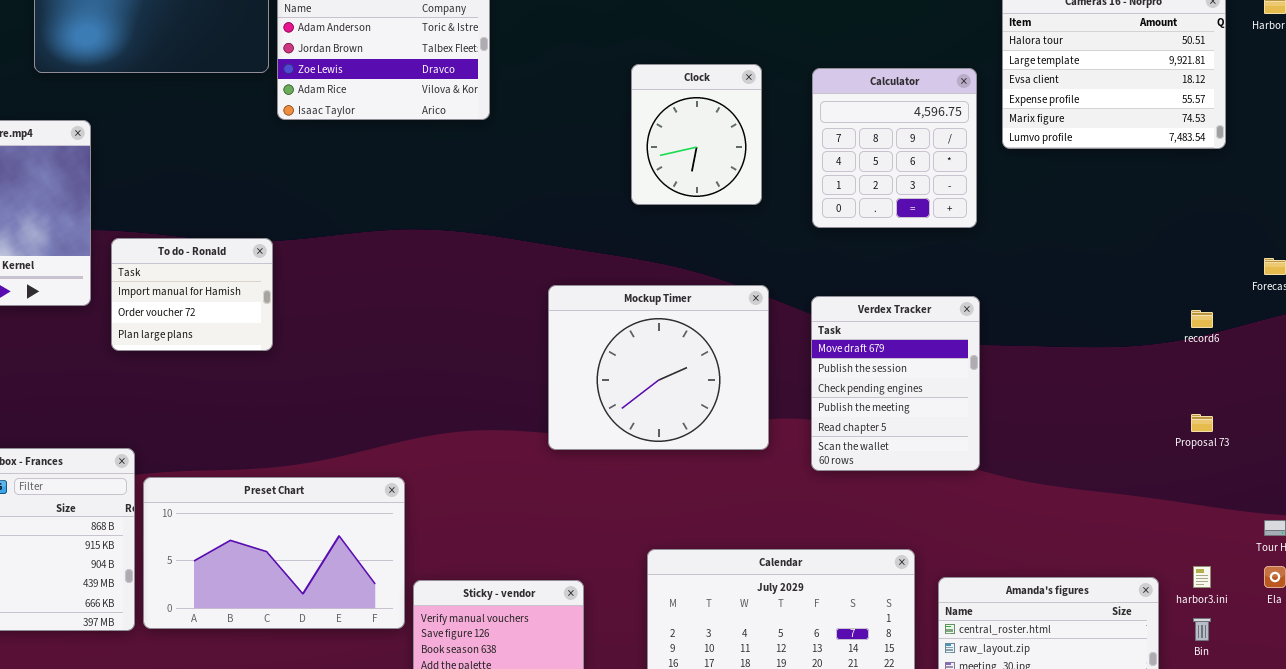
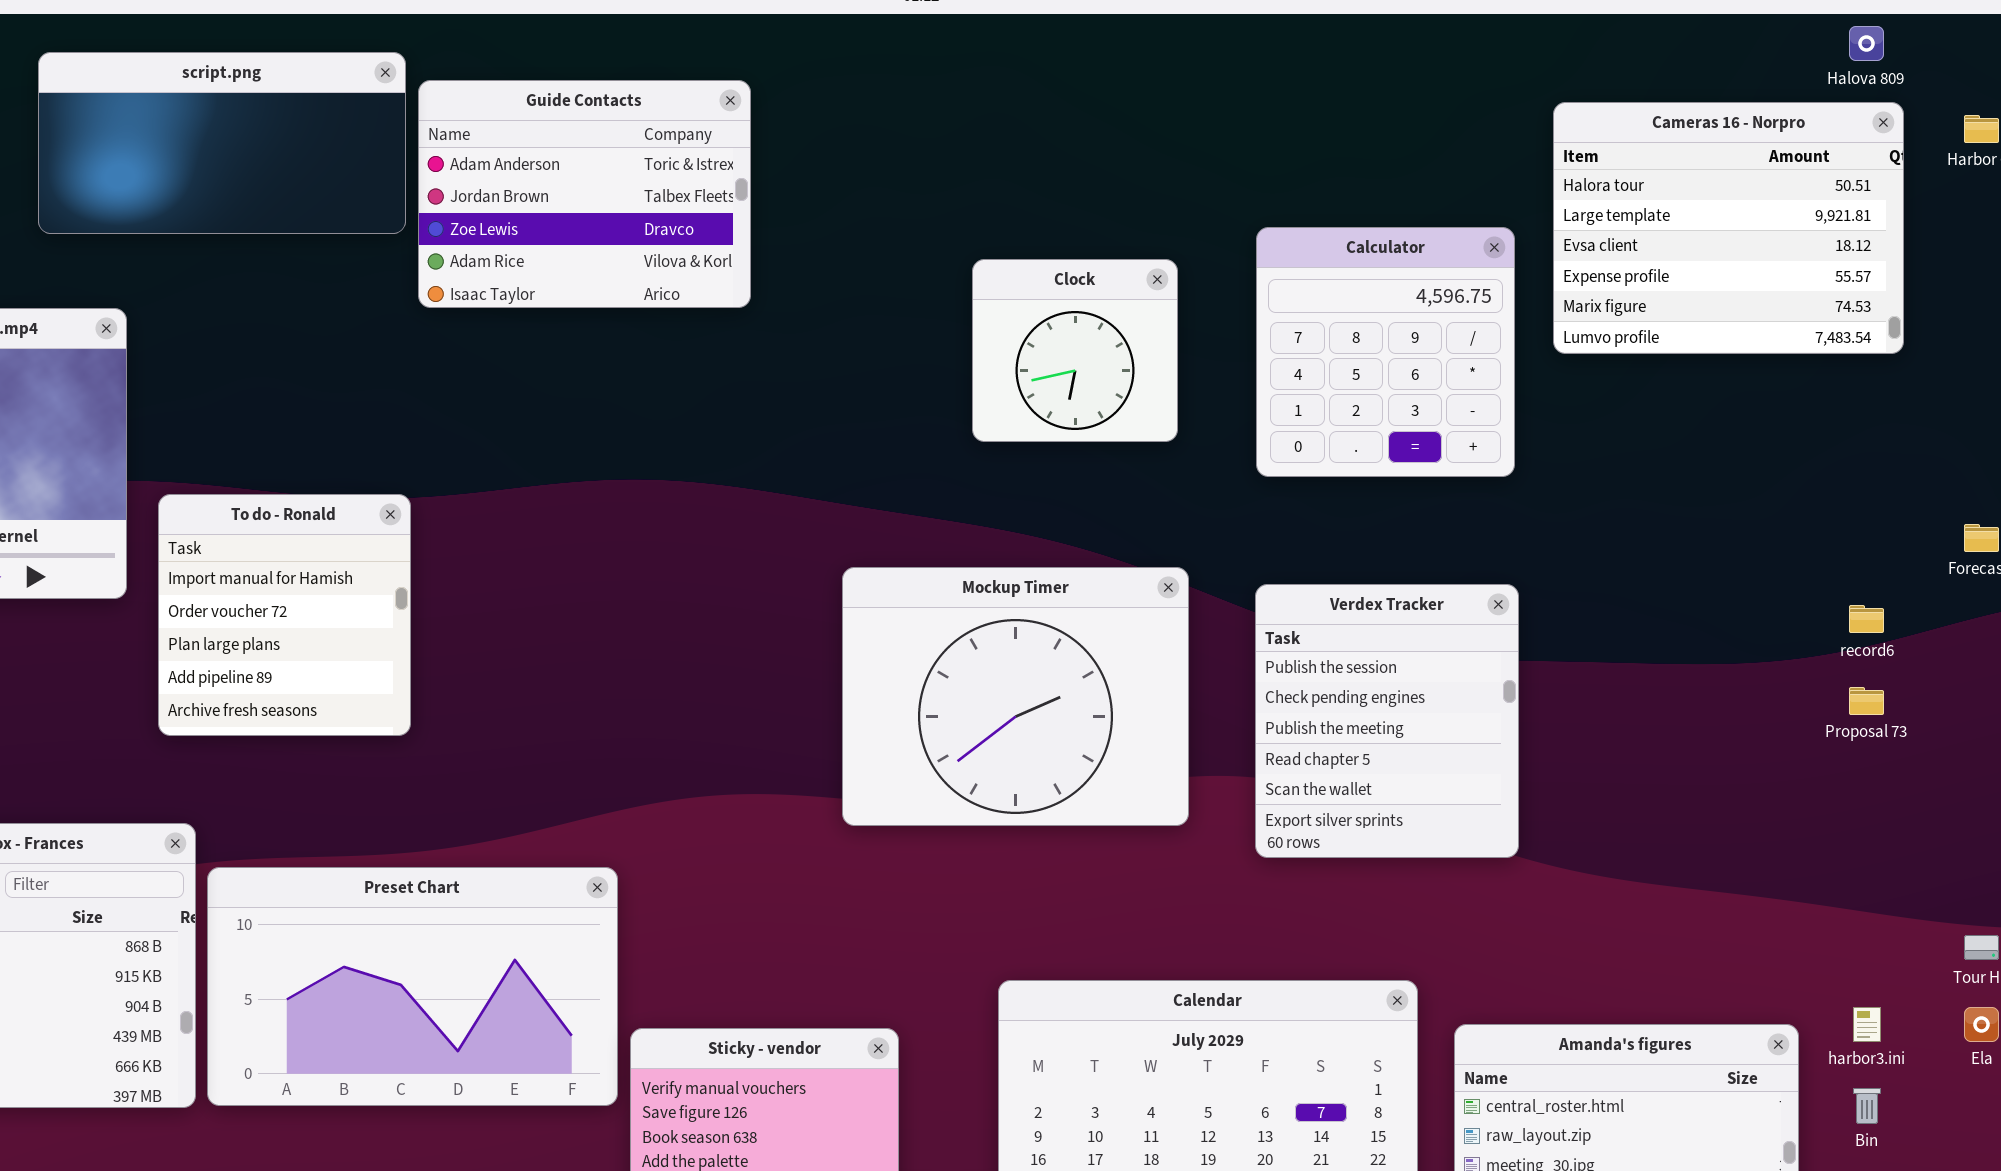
Clock: [631,64,762,205] -> [972,259,1178,442], resized
To do - Ronald: [111,238,273,351] -> [158,494,411,736], resized
Verdex Tracker: [811,296,980,471] -> [1255,584,1519,858], scrolled down 1 row
Proposal 73: [1191,414,1213,432] -> [1849,687,1884,715], moved

